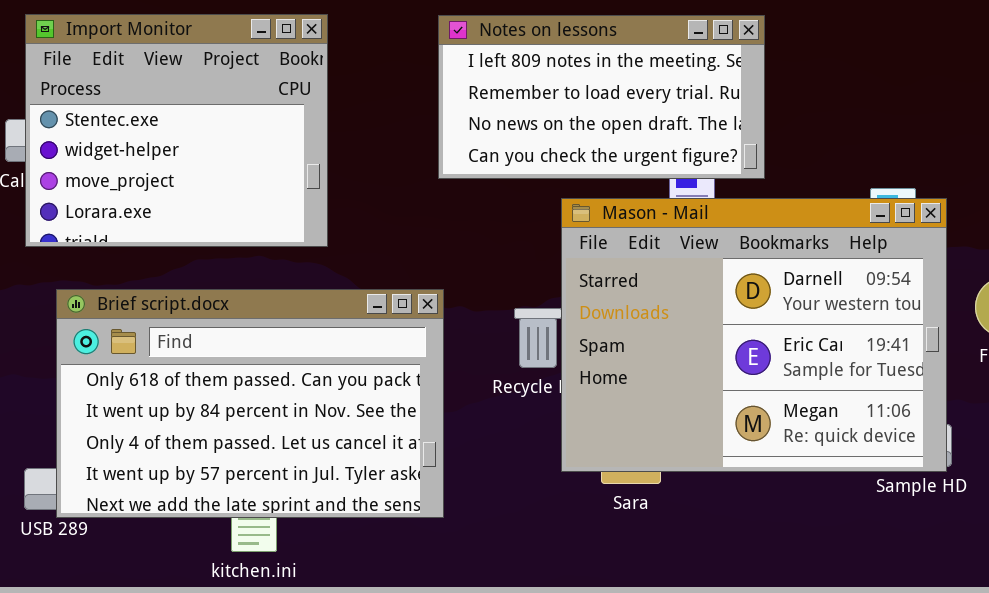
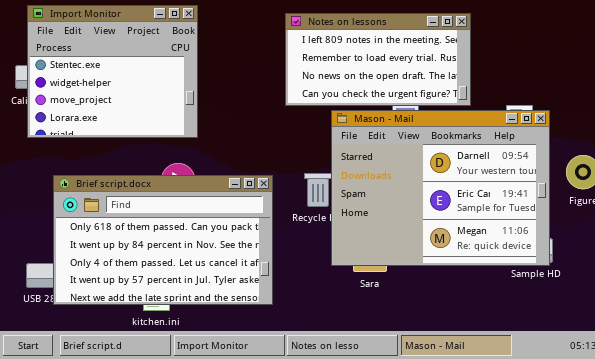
Notes on lessons: [438,15,765,179] -> [285,13,471,106], moved
Brief script.docx: [56,289,444,518] -> [53,175,273,305], moved

